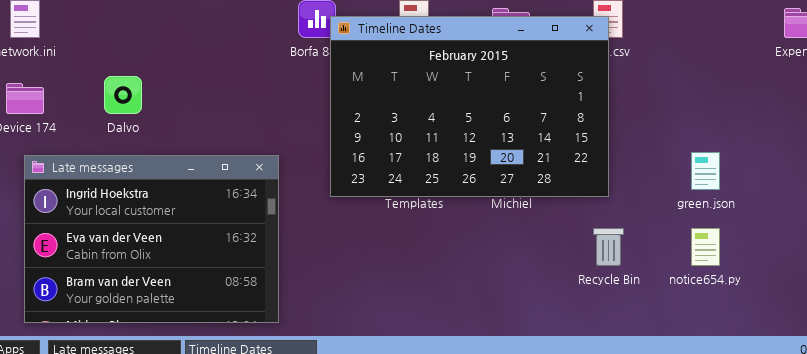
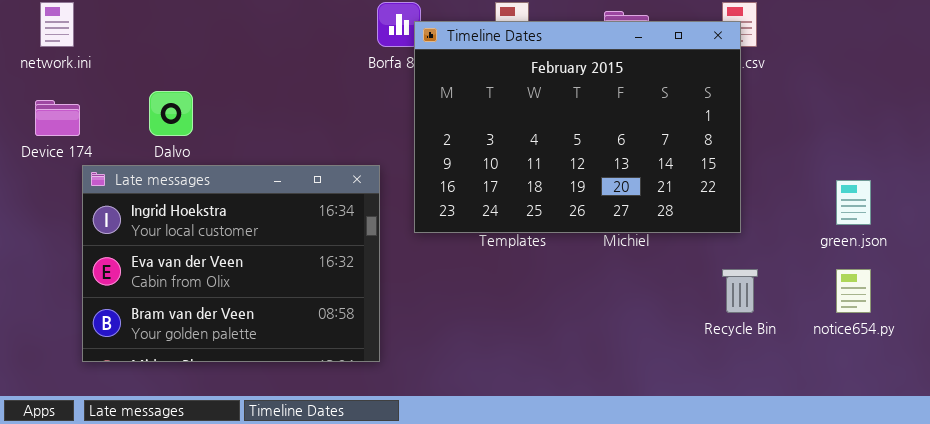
Late messages: [24,155,279,323] -> [82,165,380,362], moved

